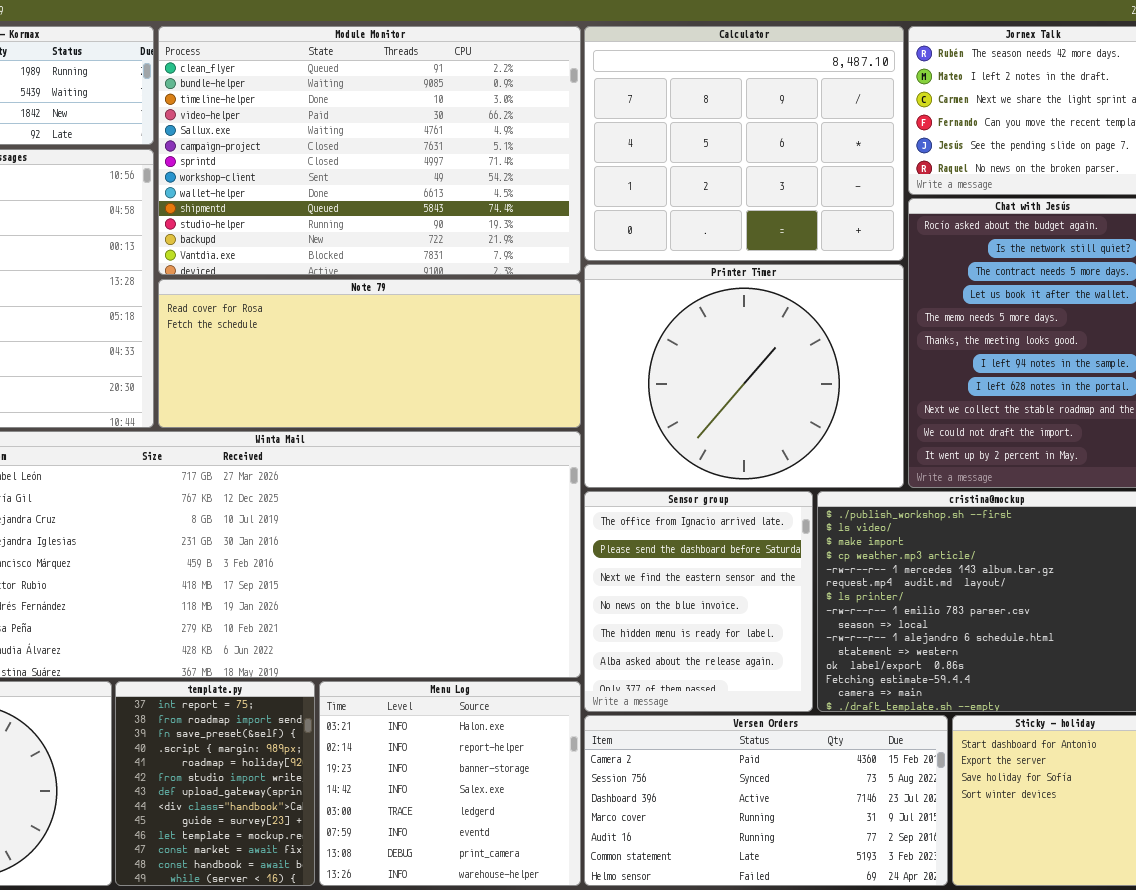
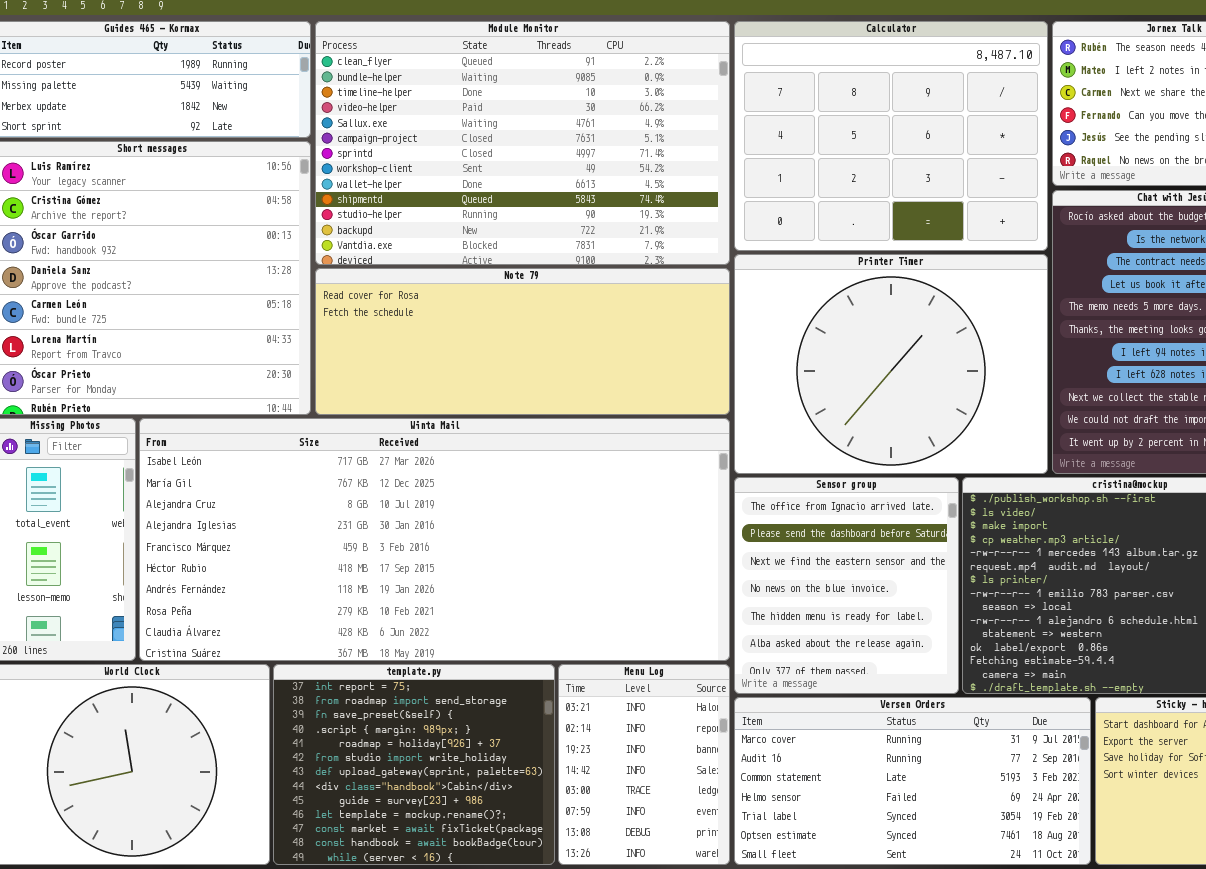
template.py: [115,681,315,886] -> [273,664,555,865], resized
Menu Log: [319,681,581,886] -> [558,664,730,865], resized
Versen Orders: [584,715,948,886] -> [734,697,1091,865], scrolled down 3 rows

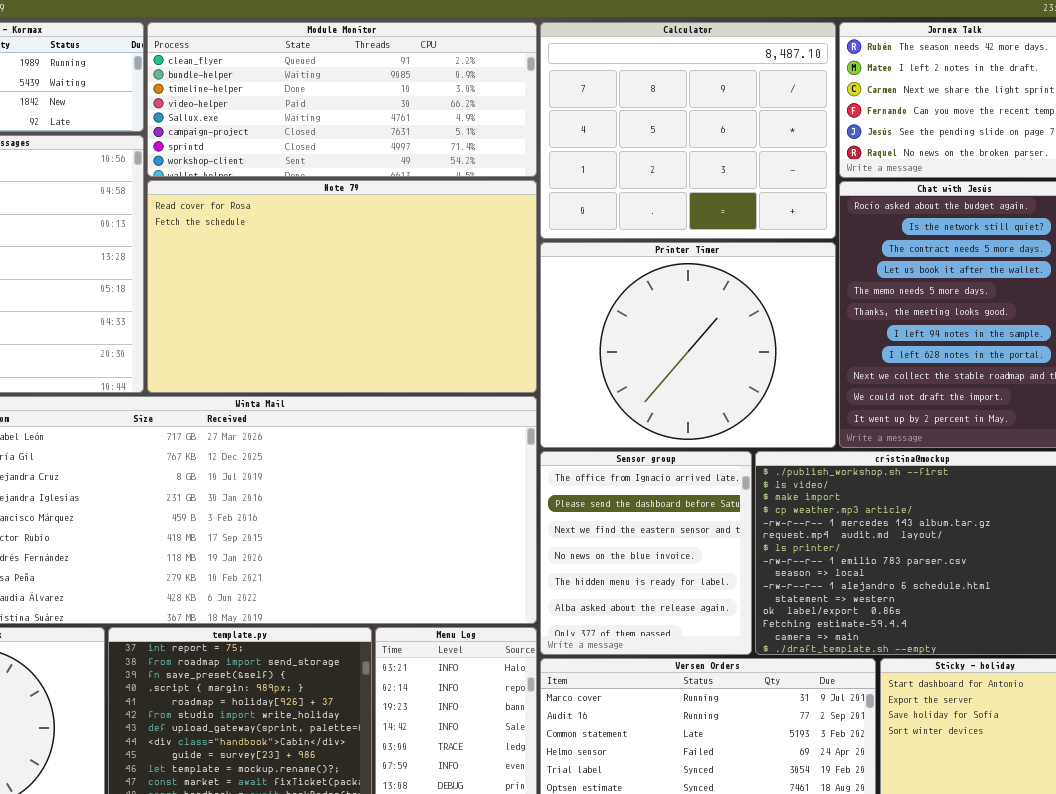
Module Monitor: [315,21,730,265] -> [147,22,537,177], resized
Note 79: [315,268,730,415] -> [147,180,537,393], resized

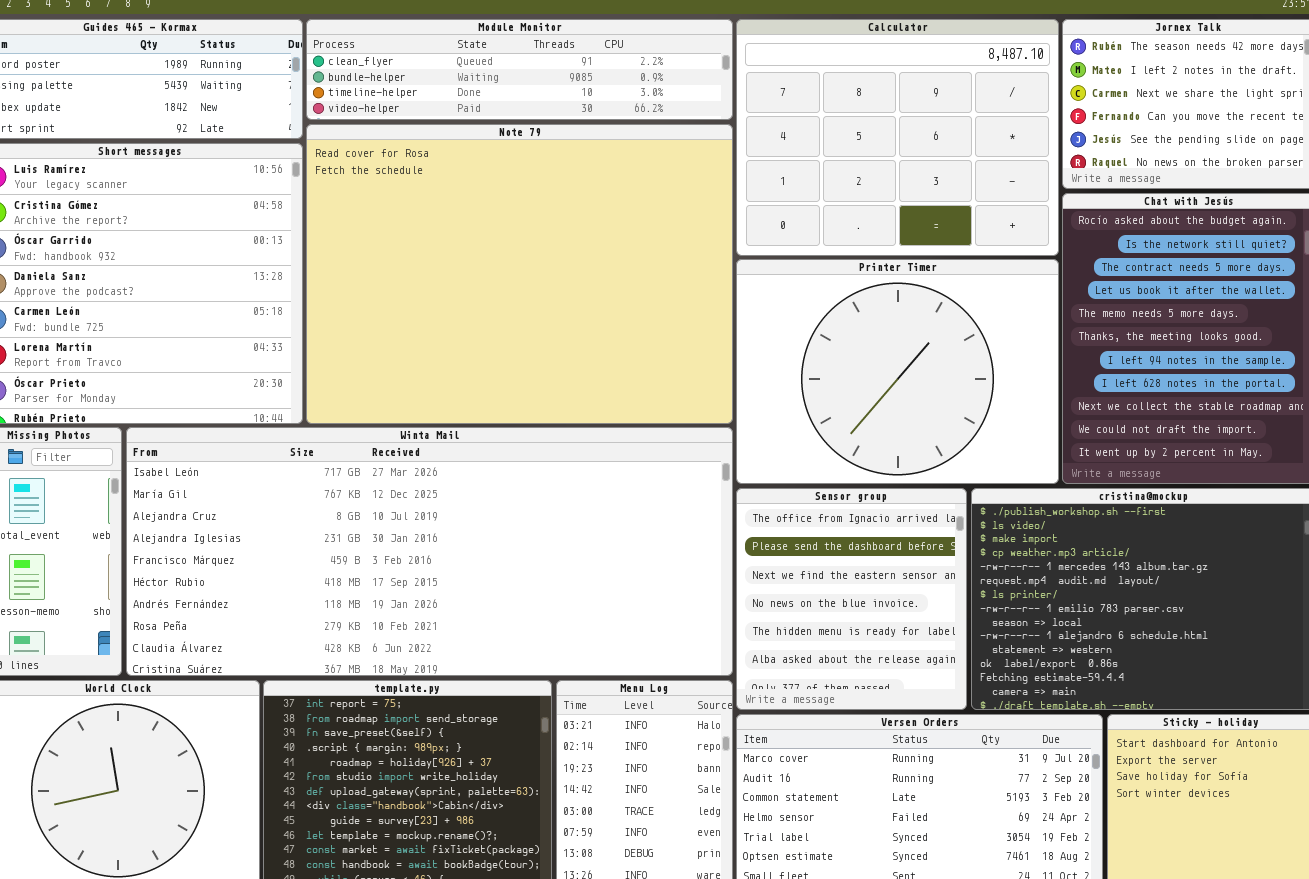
Module Monitor: [147,22,537,177] -> [306,19,733,120], resized
Note 79: [147,180,537,393] -> [306,124,733,424], resized

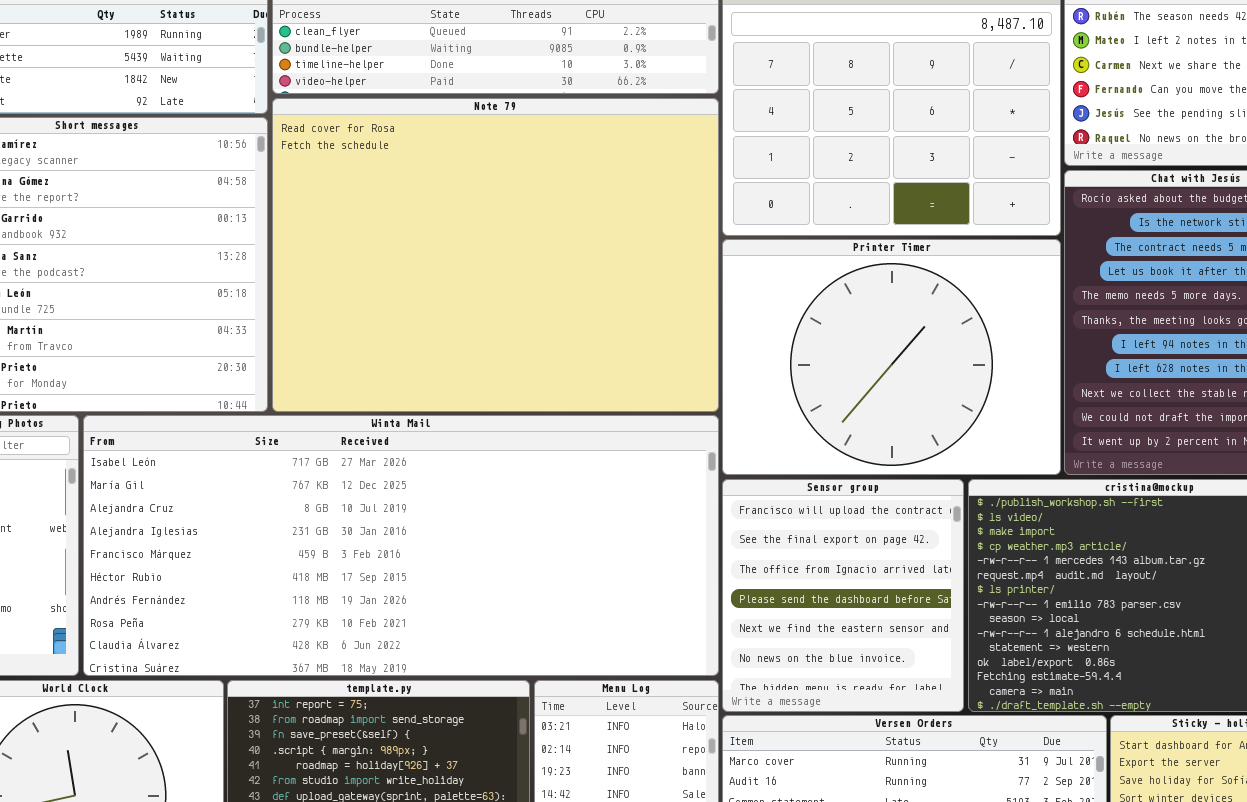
Sensor group: [736,488,967,710] -> [722,479,964,712], scrolled up 2 rows

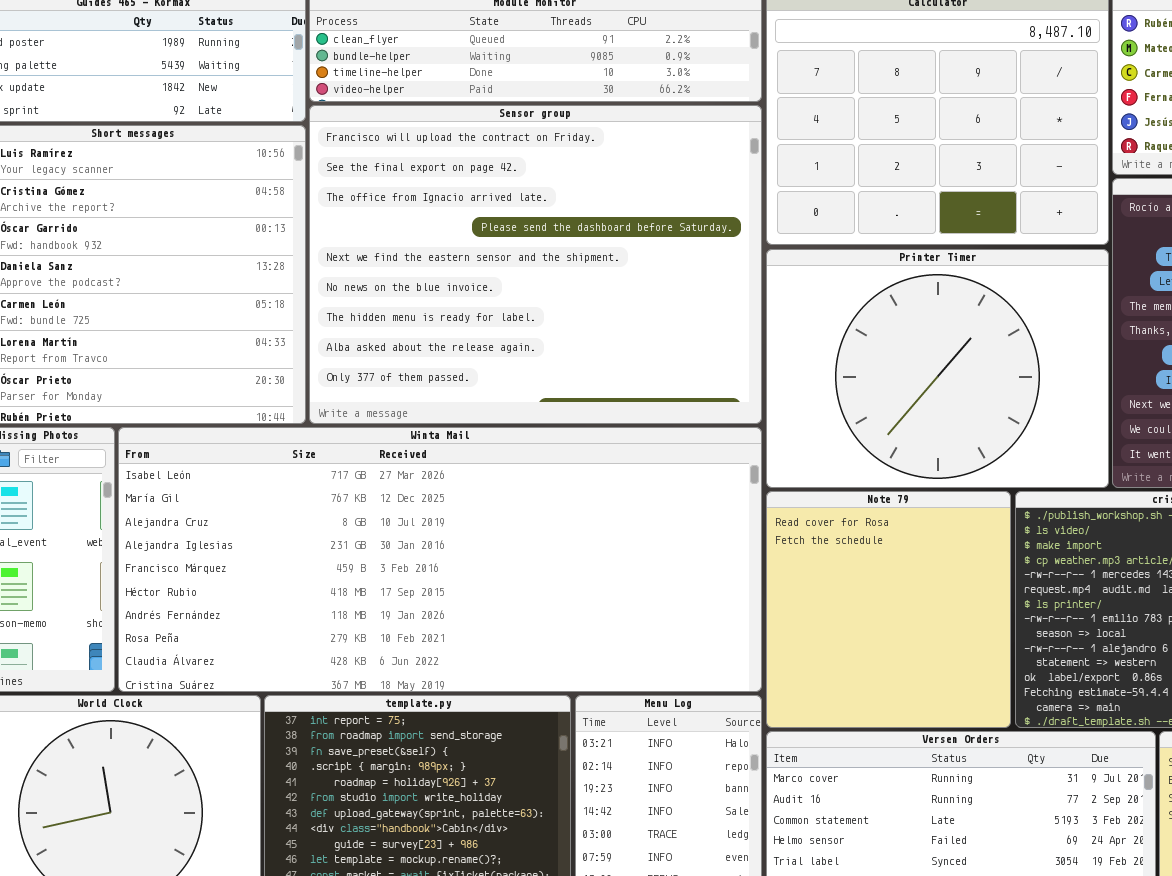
Note 79: [272,98,719,412] -> [766,491,1011,728], moved, resized
Sensor group: [722,479,964,712] -> [309,105,762,424], moved, resized

